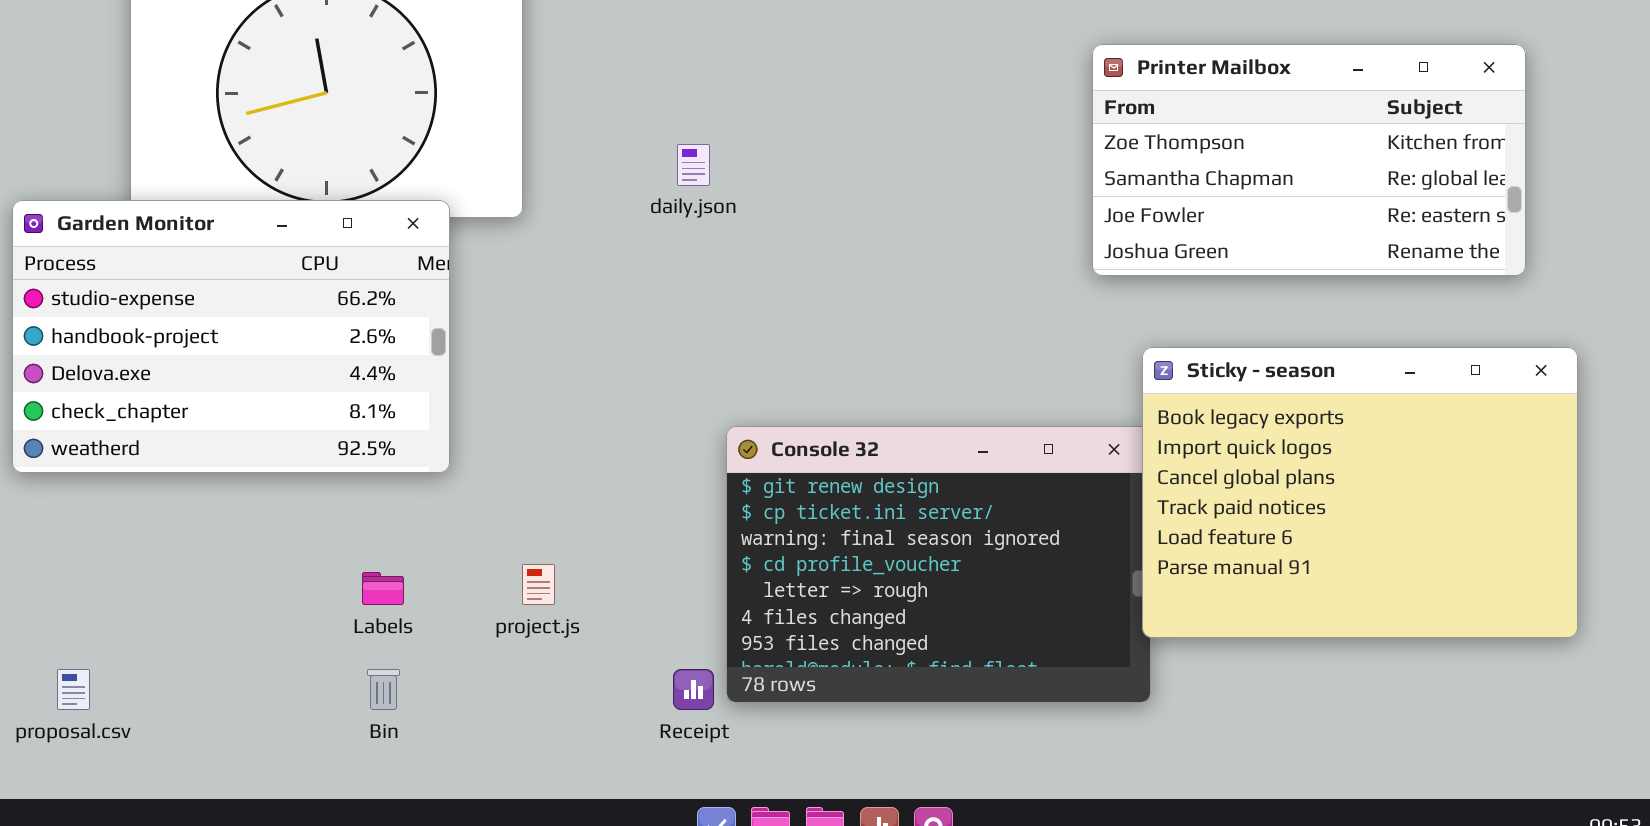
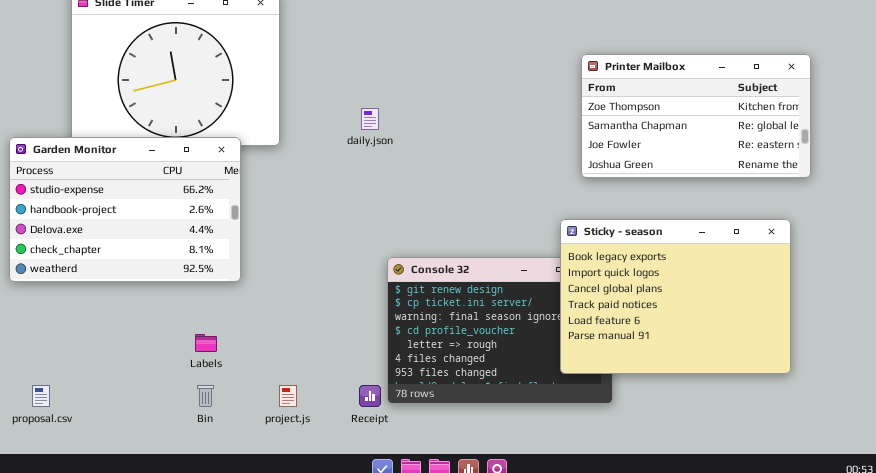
Sticky - season: [1142,347,1578,638] -> [560,219,791,374], moved
project.js: [522,564,555,605] -> [279,385,297,407], moved

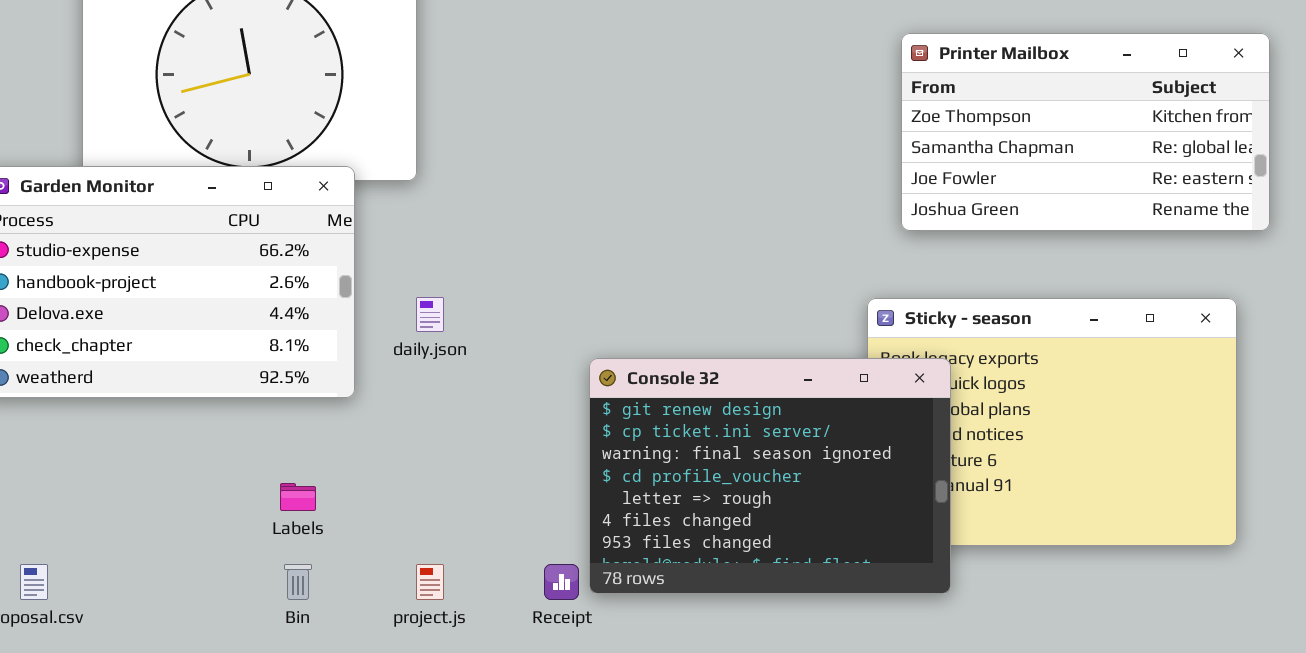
daily.json: [361,108,379,130] -> [416,297,444,332], moved
Console 32: [387,257,613,404] -> [589,358,951,594], raised

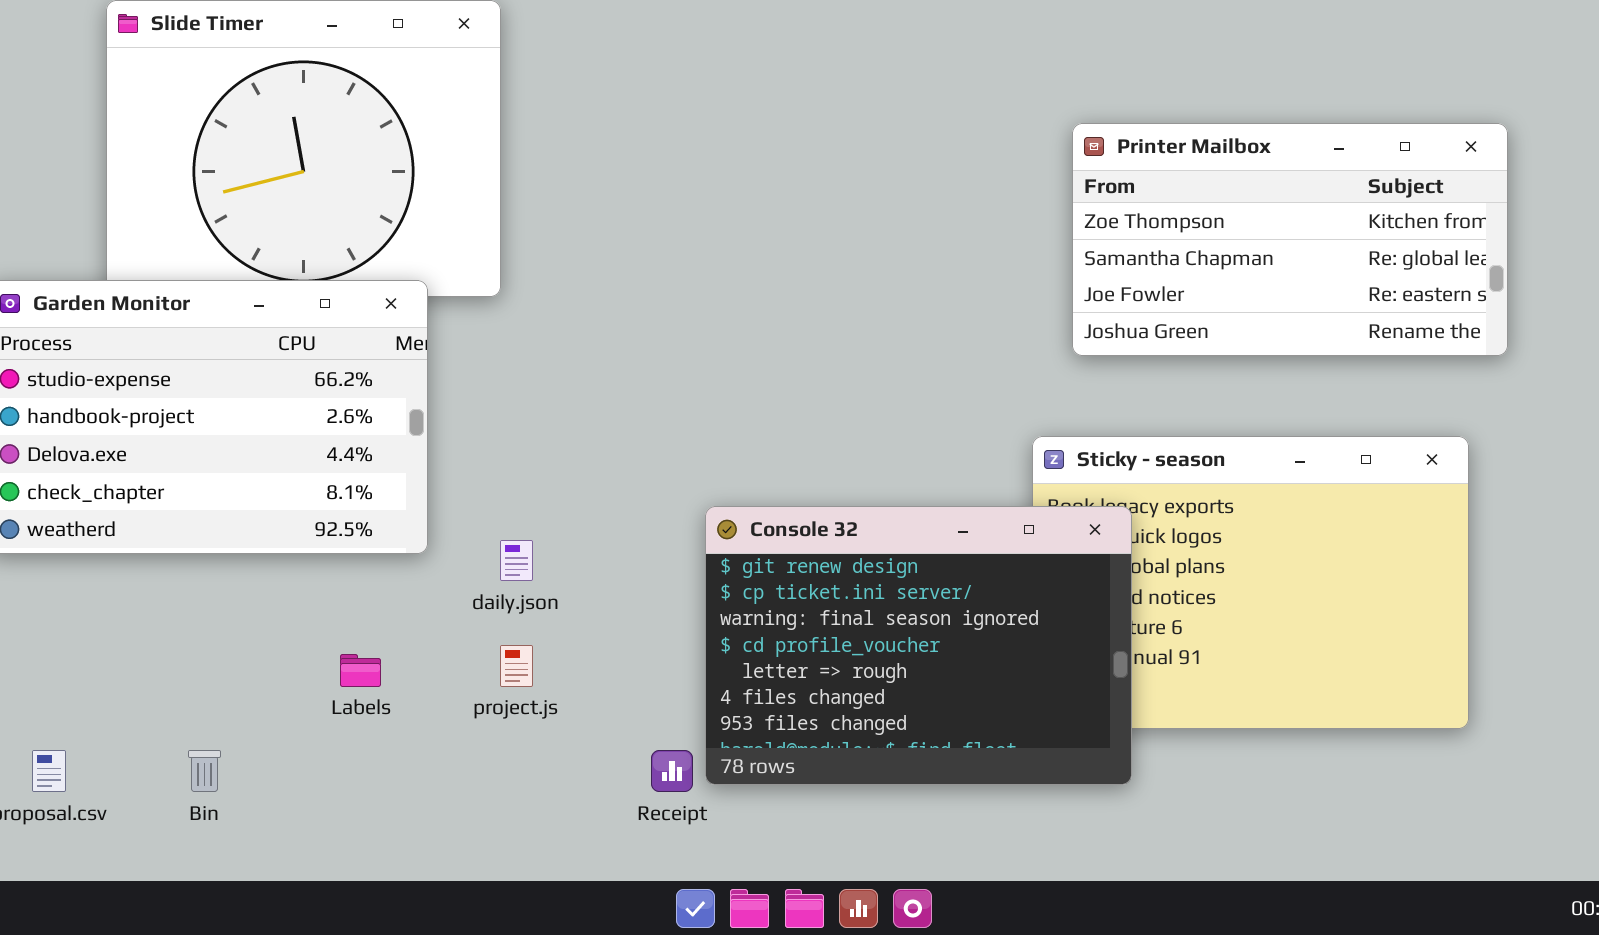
daily.json: [416,297,444,332] -> [500,540,533,581], moved
Bin: [284,564,312,600] -> [188,750,221,792], moved
project.js: [416,564,444,600] -> [500,645,533,687], moved

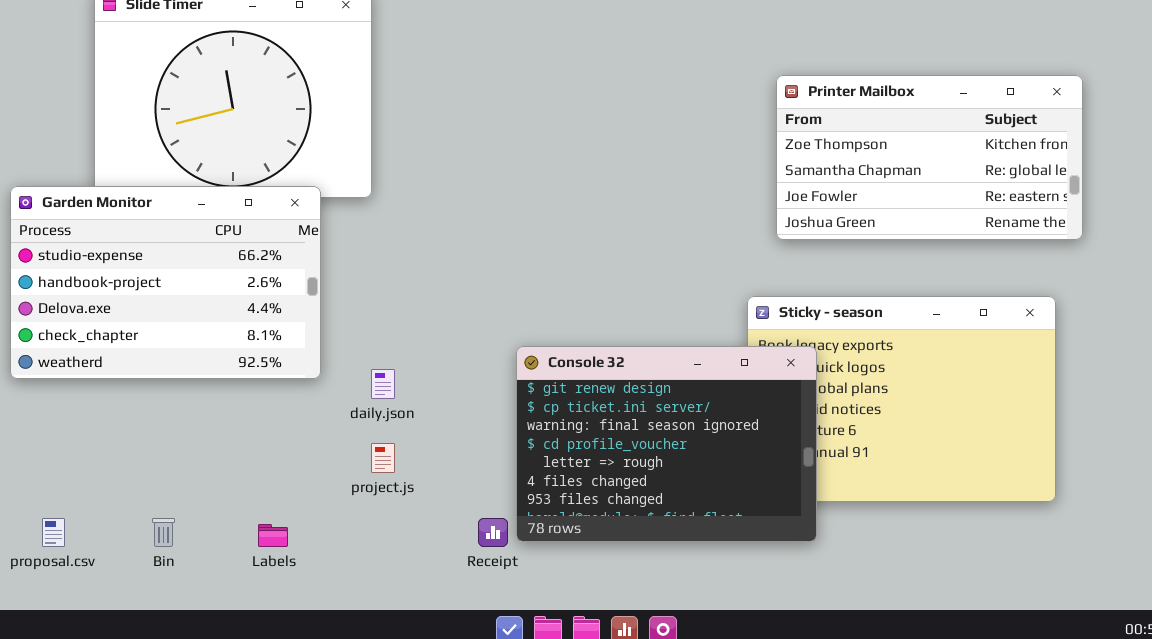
Labels: [340,654,381,687] -> [258,524,288,547], moved

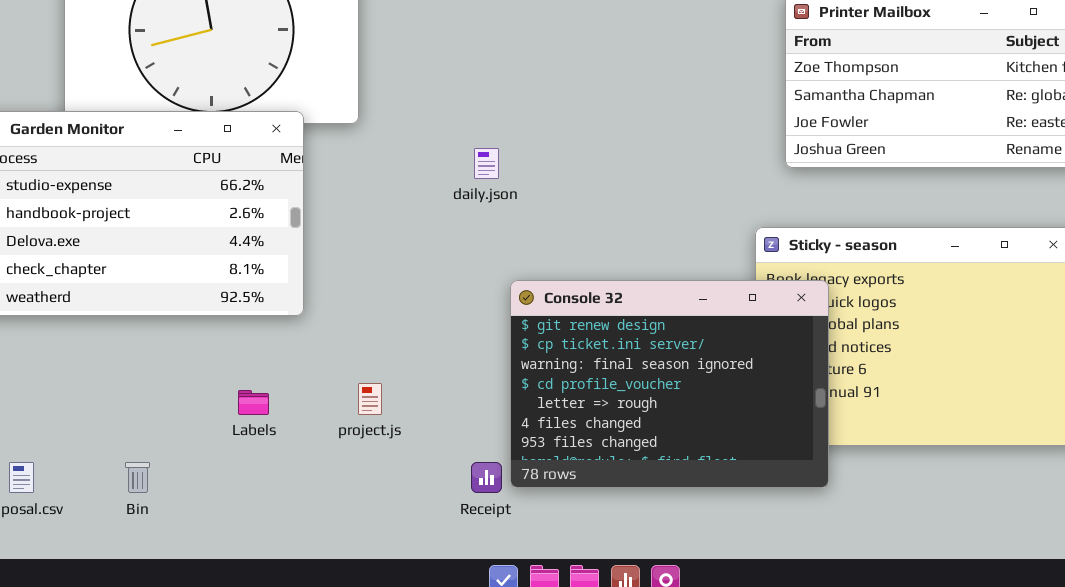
daily.json: [371,369,395,399] -> [474,148,499,179], moved
Labels: [258,524,288,547] -> [238,390,269,415], moved

